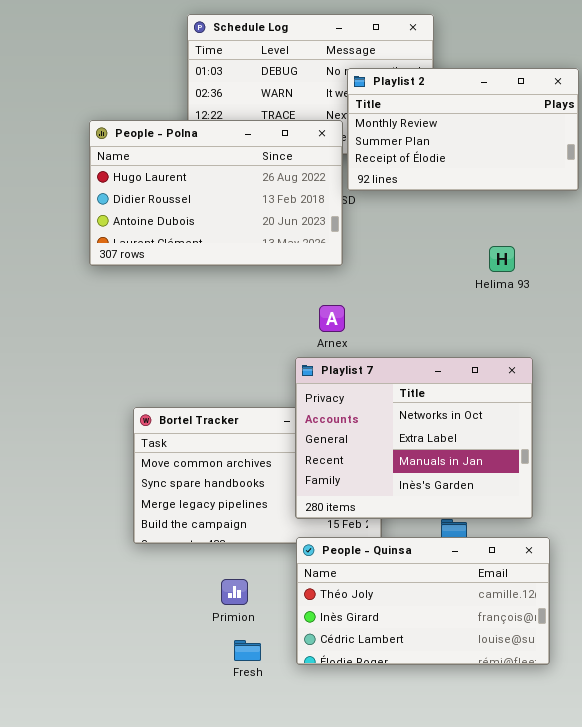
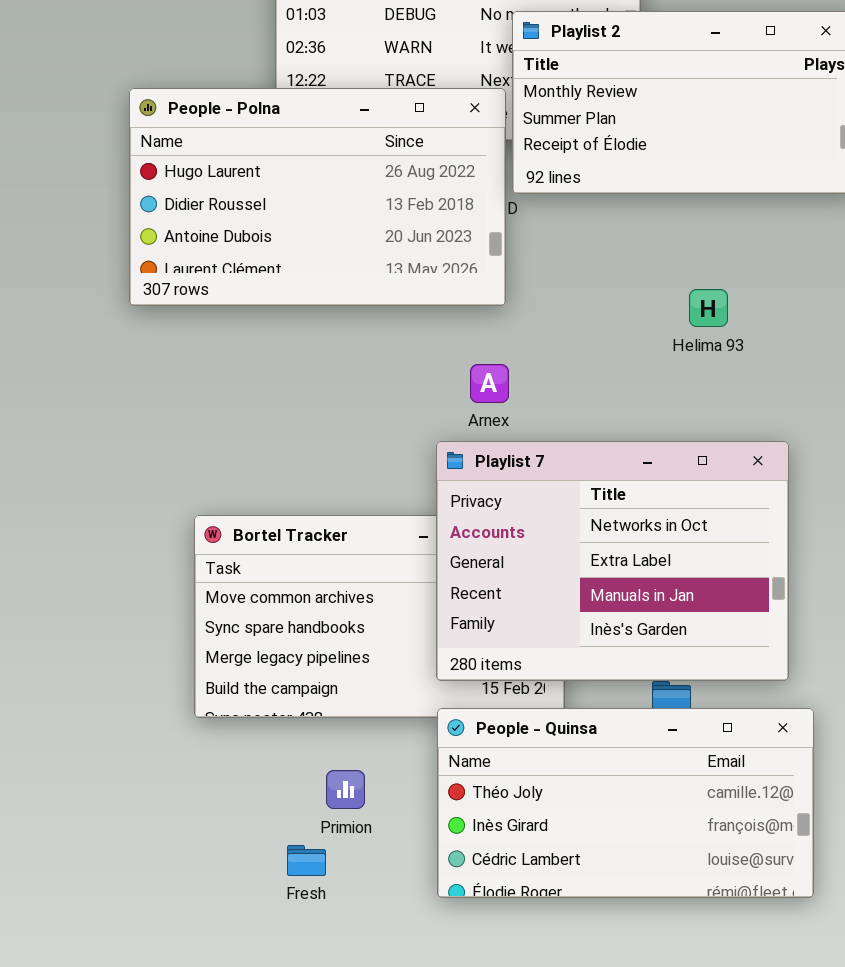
Helima 93: [489,246,515,272] -> [689,289,728,327], moved
Fresh: [234,640,261,661] -> [287,845,326,876], moved

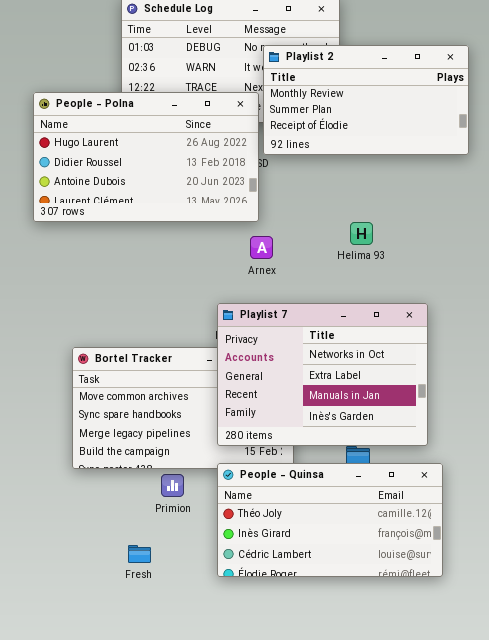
Helima 93: [689,289,728,327] -> [350,222,373,245], moved
Arnex: [470,364,509,403] -> [250,236,273,259], moved
Primion: [326,770,365,809] -> [161,474,184,497], moved

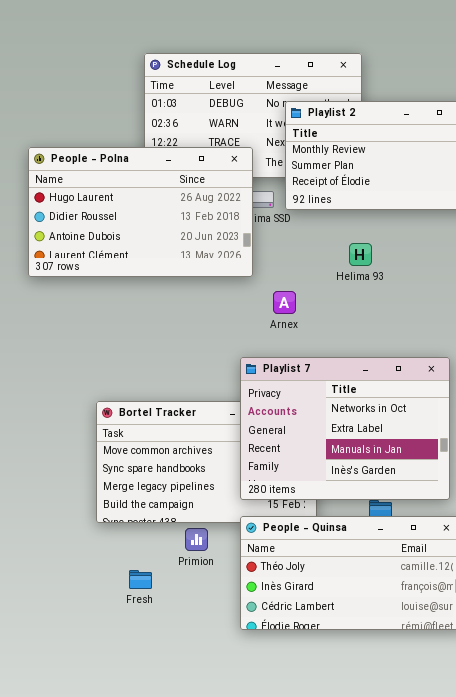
People - Polna: [33,92,259,222] -> [28,147,253,277], moved
Helima 93: [350,222,373,245] -> [349,243,372,266], moved
Fresh: [128,545,151,563] -> [129,570,152,589], moved

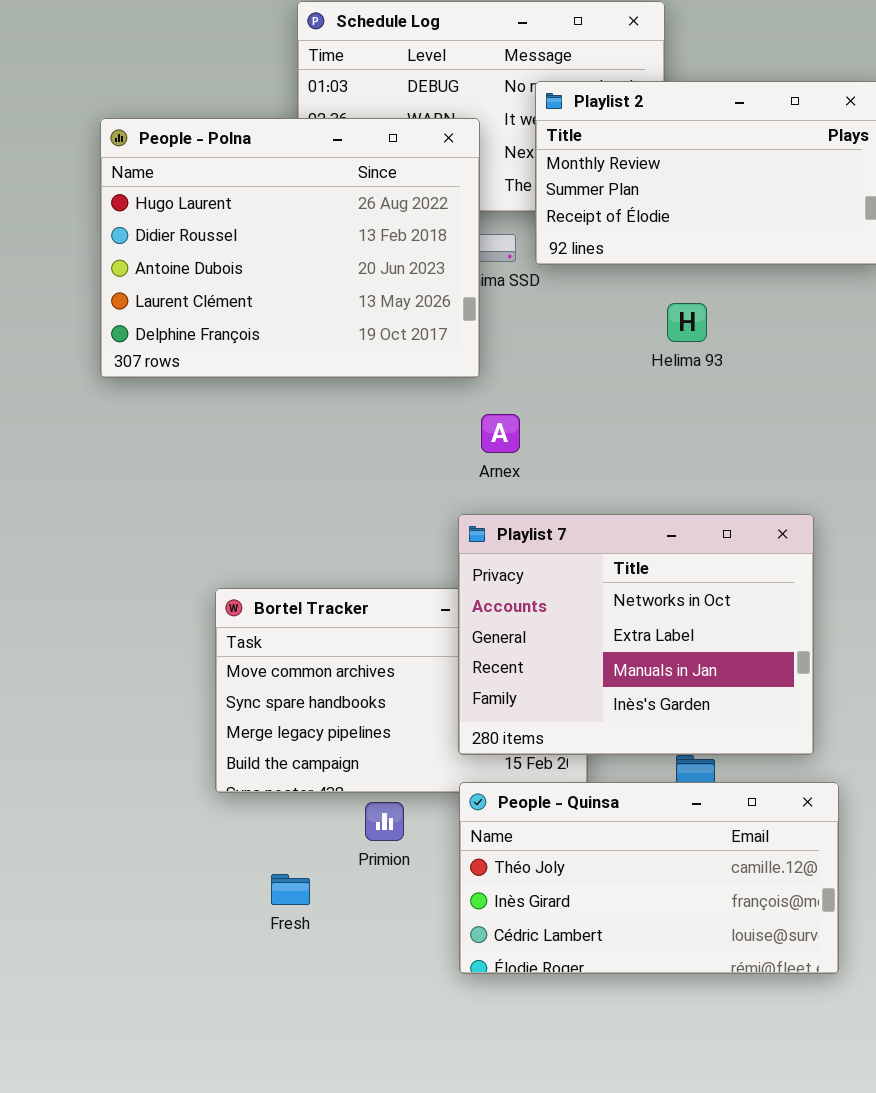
People - Polna: [28,147,253,277] -> [100,118,480,378], resized
Helima 93: [349,243,372,266] -> [667,303,707,342], moved
Arnex: [273,291,296,314] -> [481,414,520,453], moved

